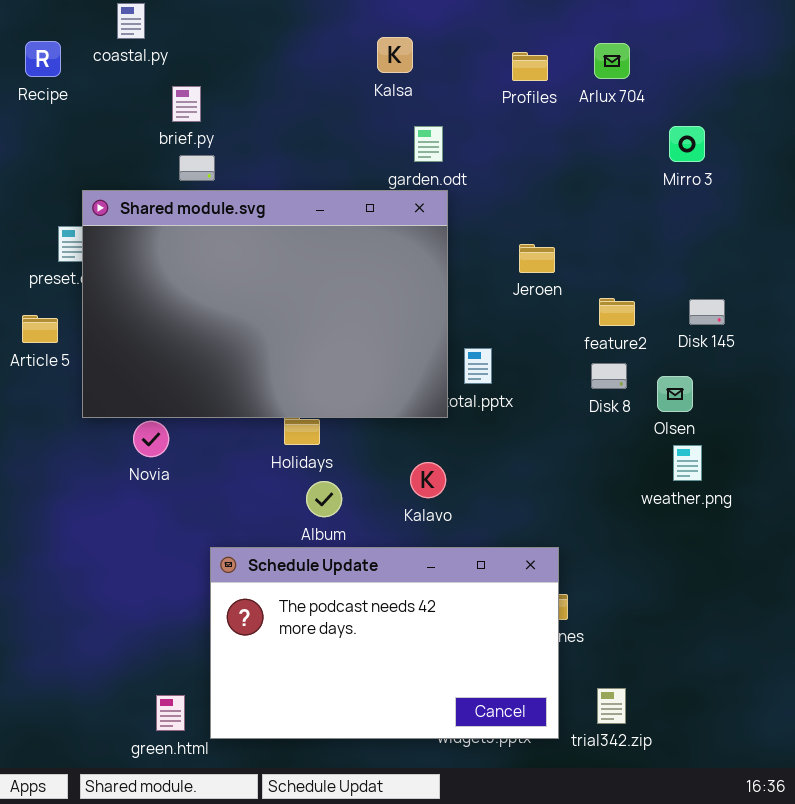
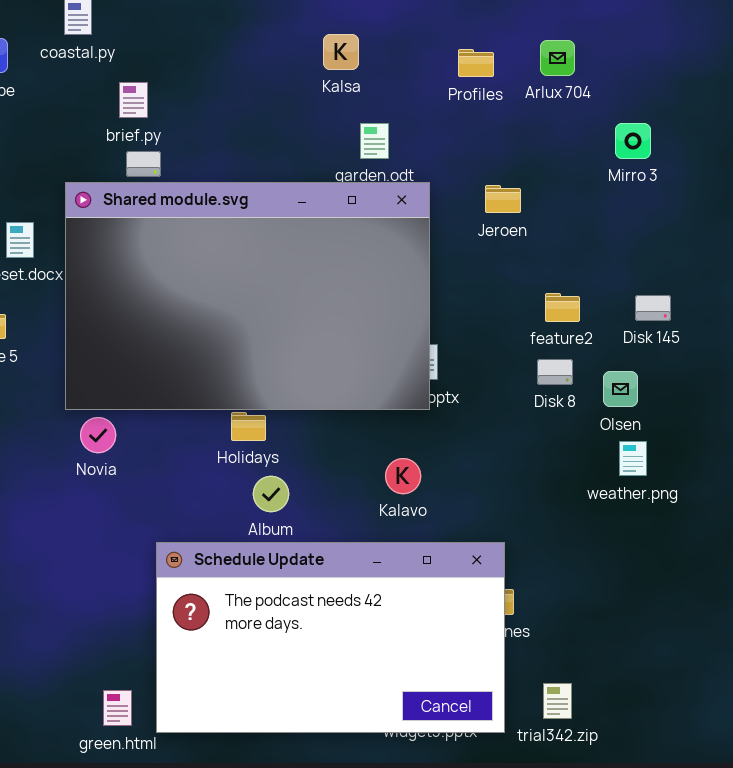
Shared module.svg: [82,190,448,418] -> [65,182,430,410], moved
Jeroen: [519,244,555,273] -> [485,185,521,213], moved
Kalavo: [410,462,446,498] -> [385,458,421,494], moved

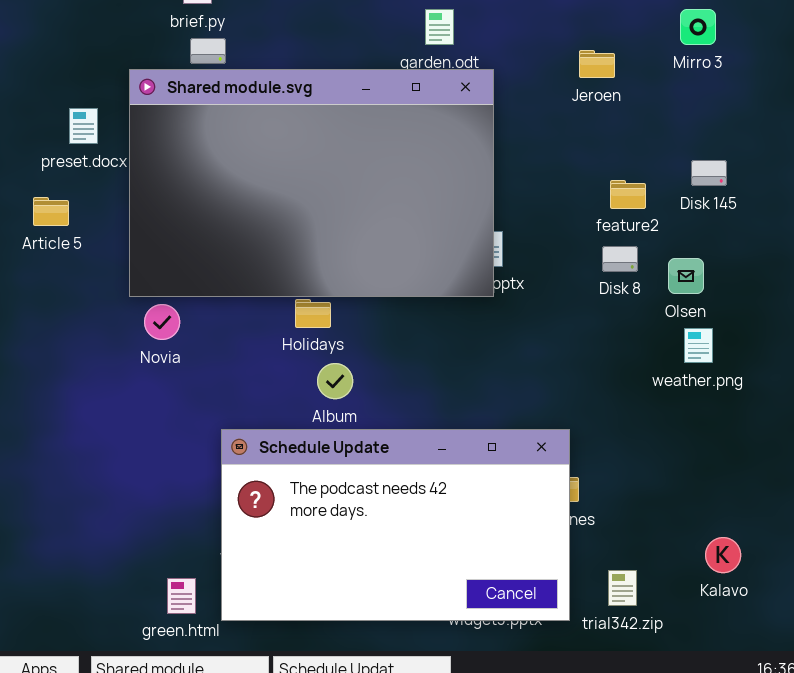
Jeroen: [485,185,521,213] -> [579,50,615,78], moved
Disk 145: [635,295,671,321] -> [691,160,727,186], moved
Kalavo: [385,458,421,494] -> [705,537,741,573], moved

